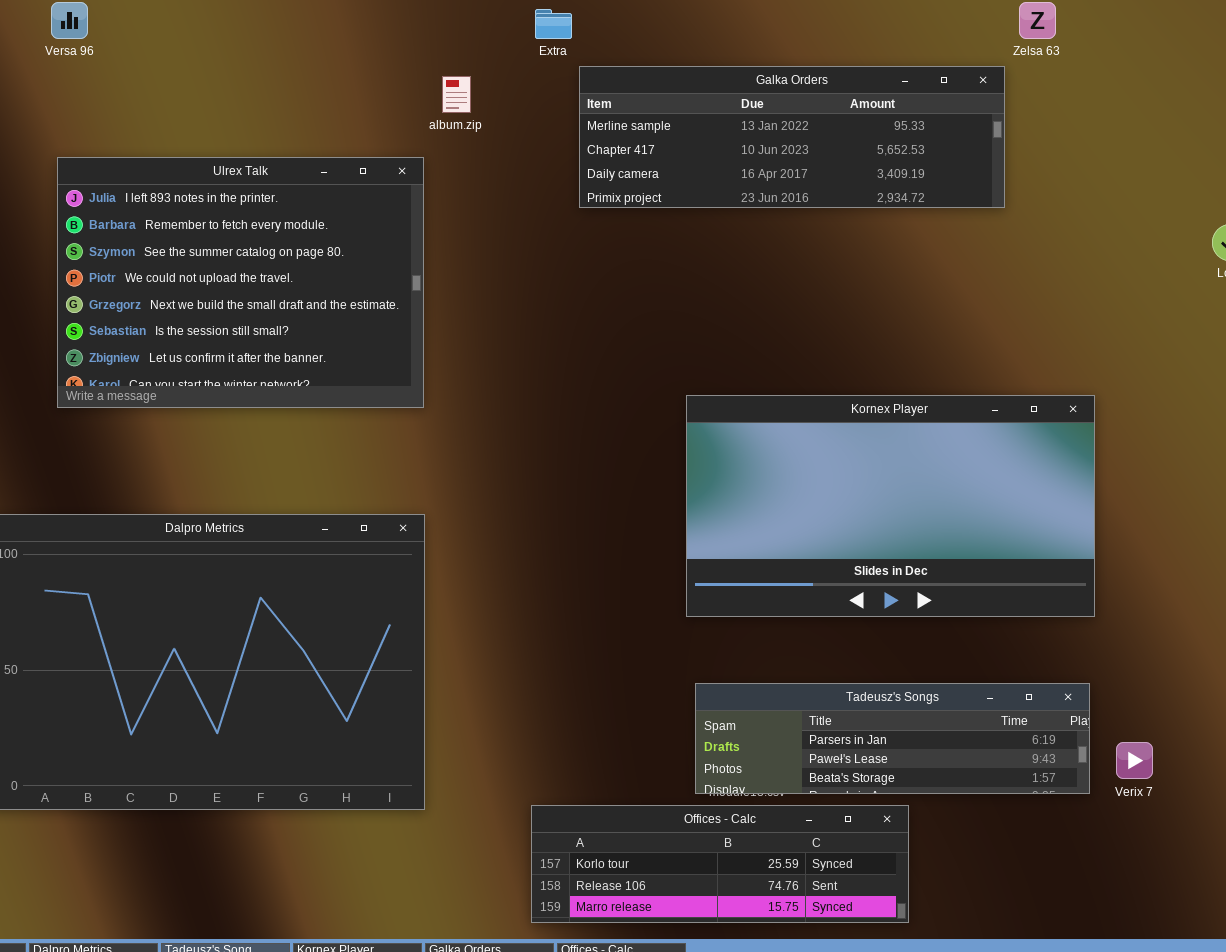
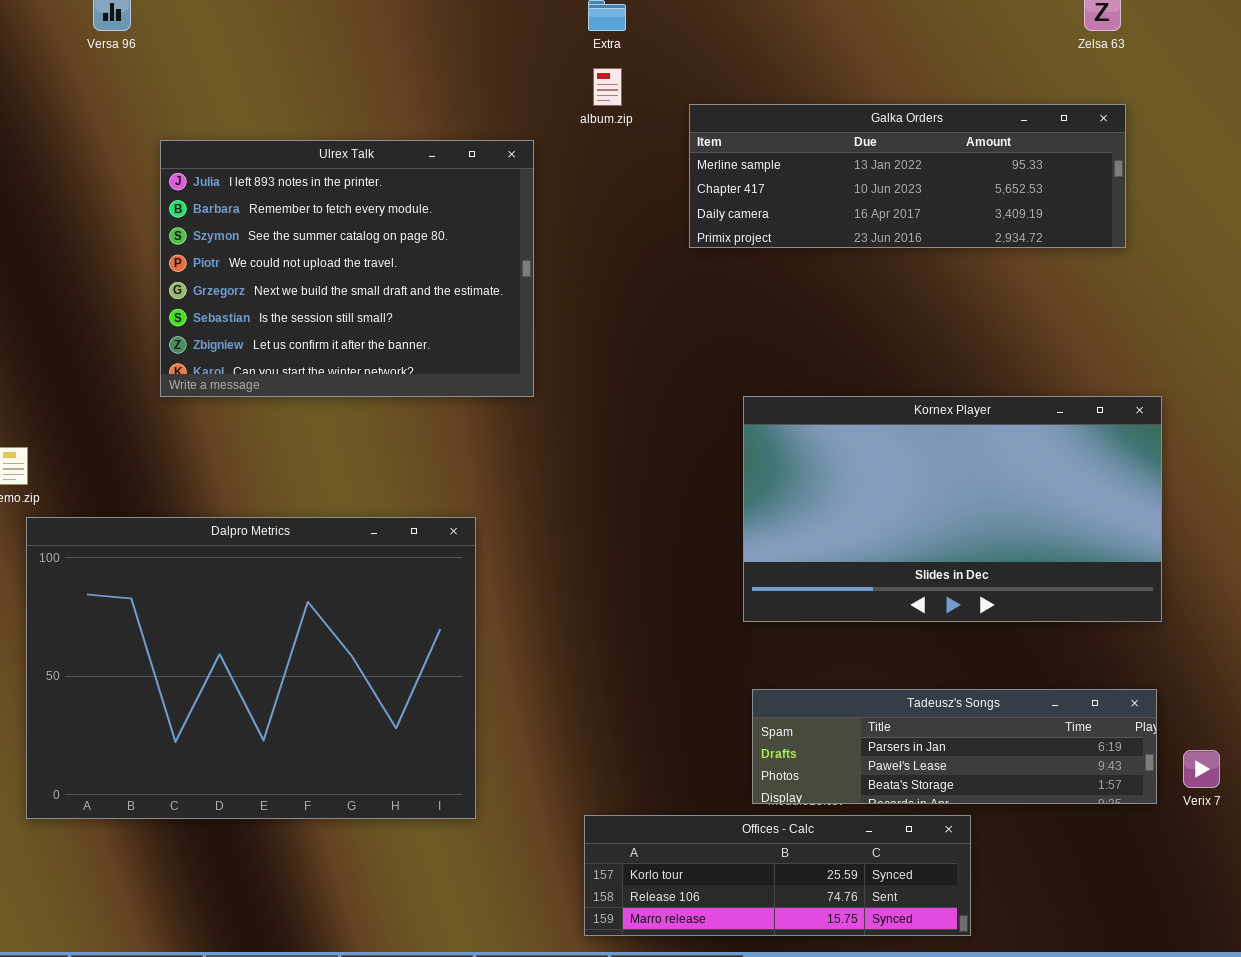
Galka Orders: [579,66,1005,208] -> [689,104,1126,248], moved
album.zip: [442,76,471,113] -> [593,68,622,106], moved
Ulrex Talk: [57,157,424,408] -> [160,140,534,397], moved

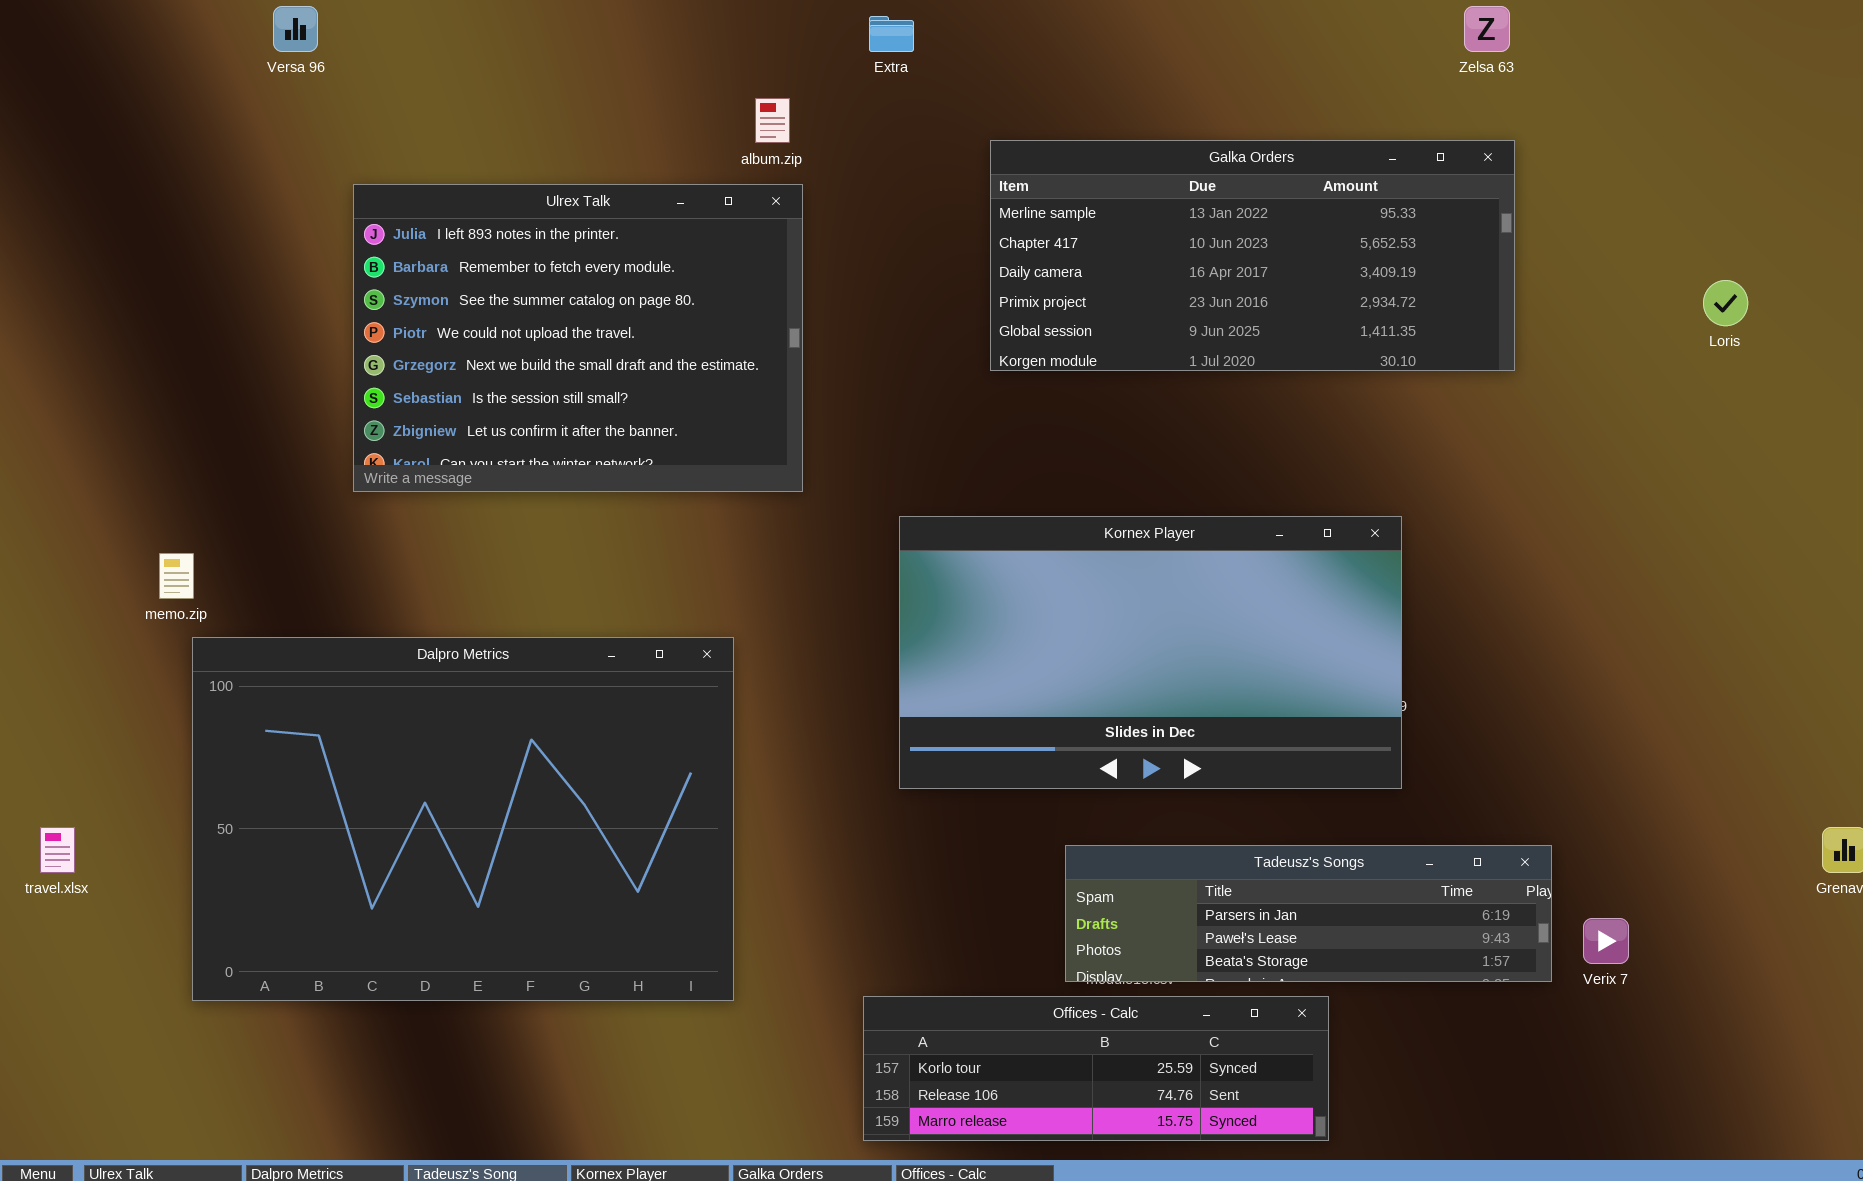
album.zip: [593,68,622,106] -> [755,98,790,143], moved
Galka Orders: [689,104,1126,248] -> [990,140,1515,371], resized
Kornex Player: [743,396,1162,622] -> [899,516,1402,789], moved

